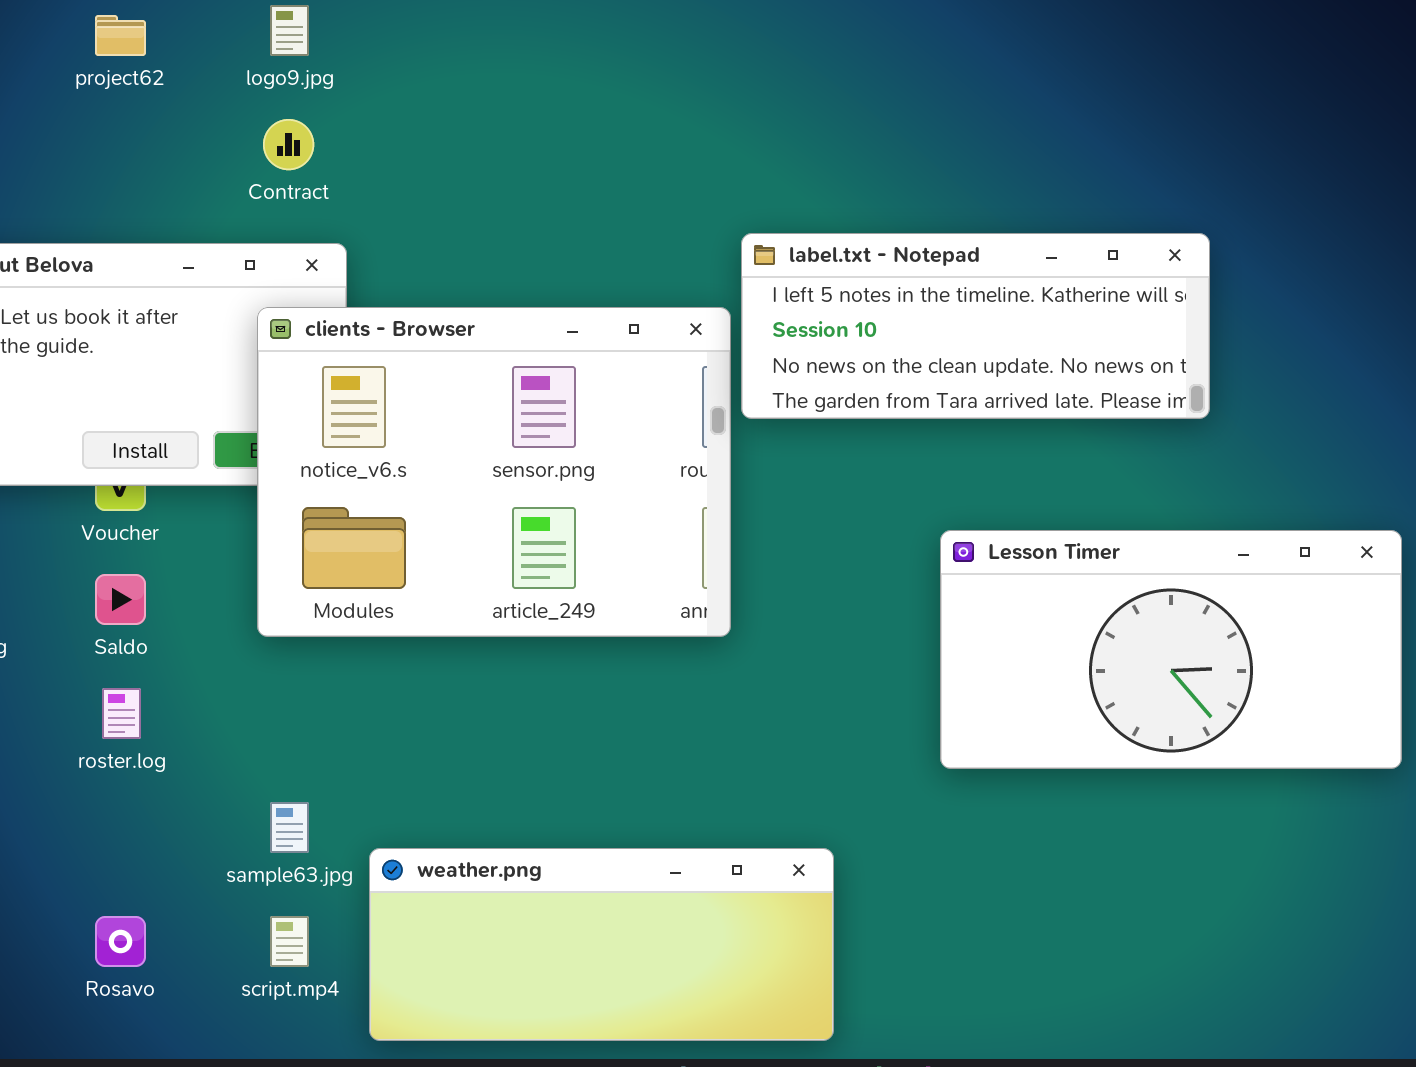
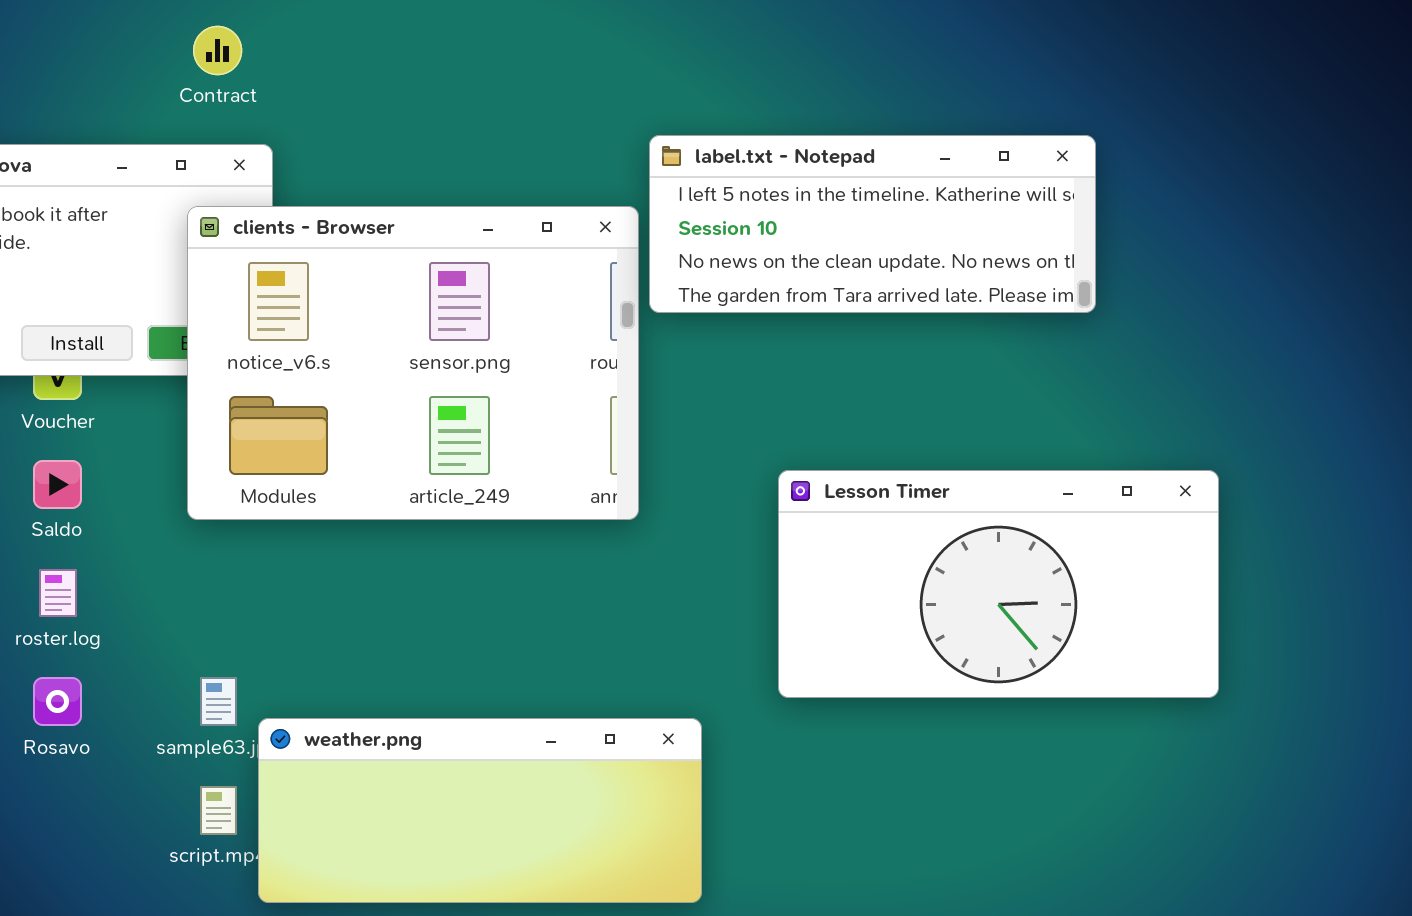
Lesson Timer: [940,530,1402,769] -> [778,470,1219,698], moved
weather.png: [369,848,834,1041] -> [258,718,702,903], moved
Rosavo: [95,916,146,967] -> [33,677,82,726], moved

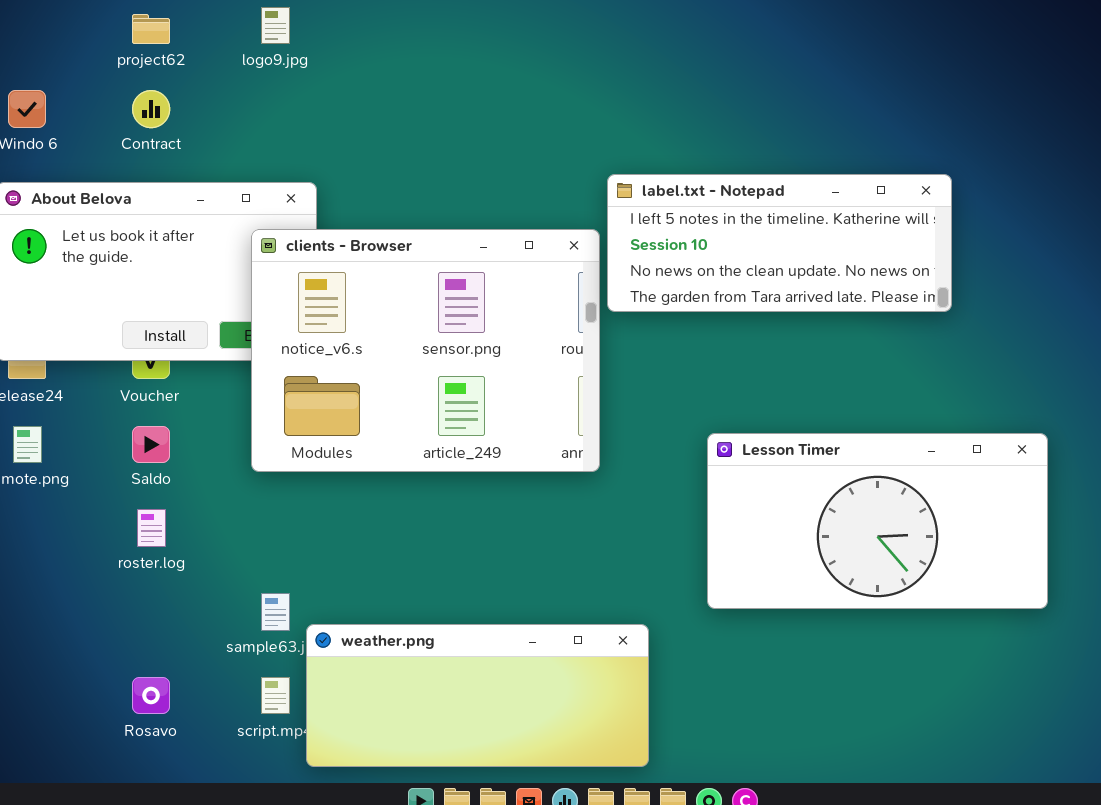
Contract: [193,26,242,75] -> [132,90,170,128], moved
Rosavo: [33,677,82,726] -> [132,677,170,714], moved

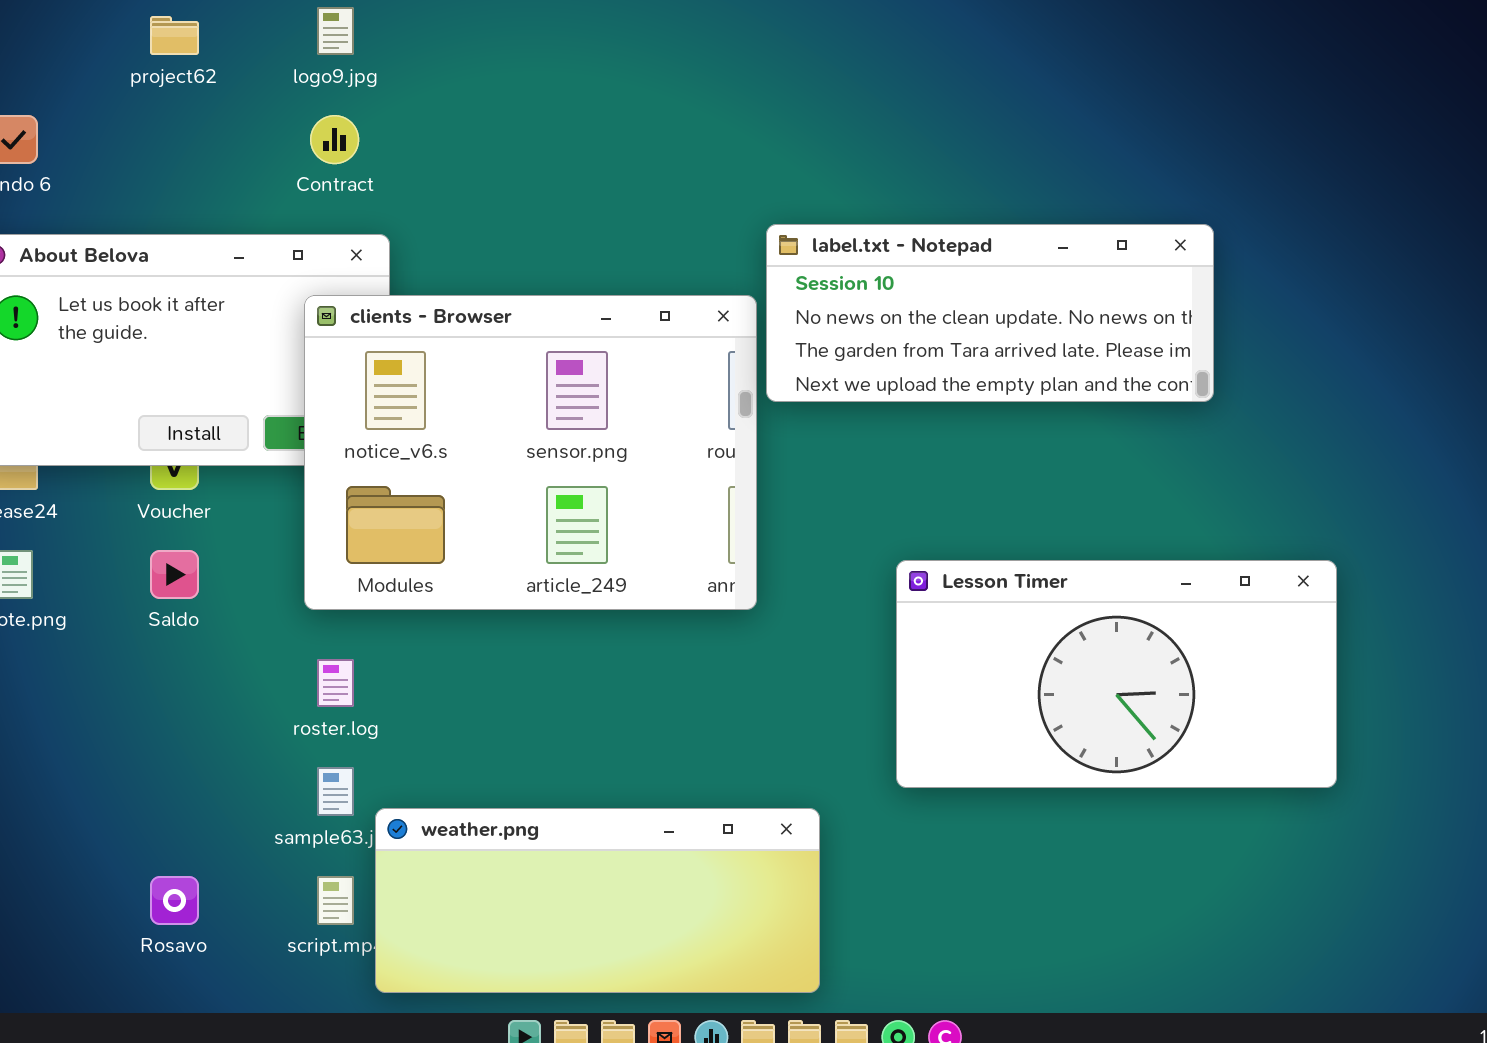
Contract: [132,90,170,128] -> [310,115,359,164], moved
label.txt - Notepad: [607,174,952,312] -> [766,224,1214,402], scrolled down 1 row
roster.log: [137,509,166,547] -> [317,659,354,707], moved

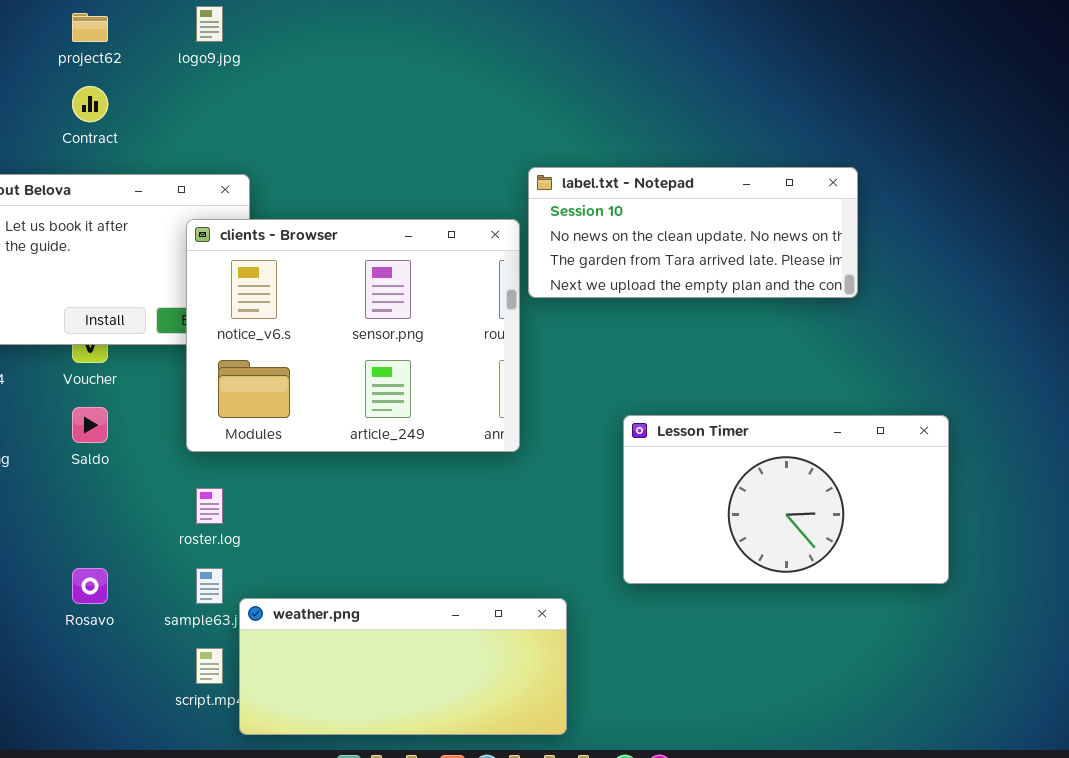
Contract: [310,115,359,164] -> [72,86,108,122], moved
Rosavo: [150,876,199,925] -> [72,568,108,604], moved

